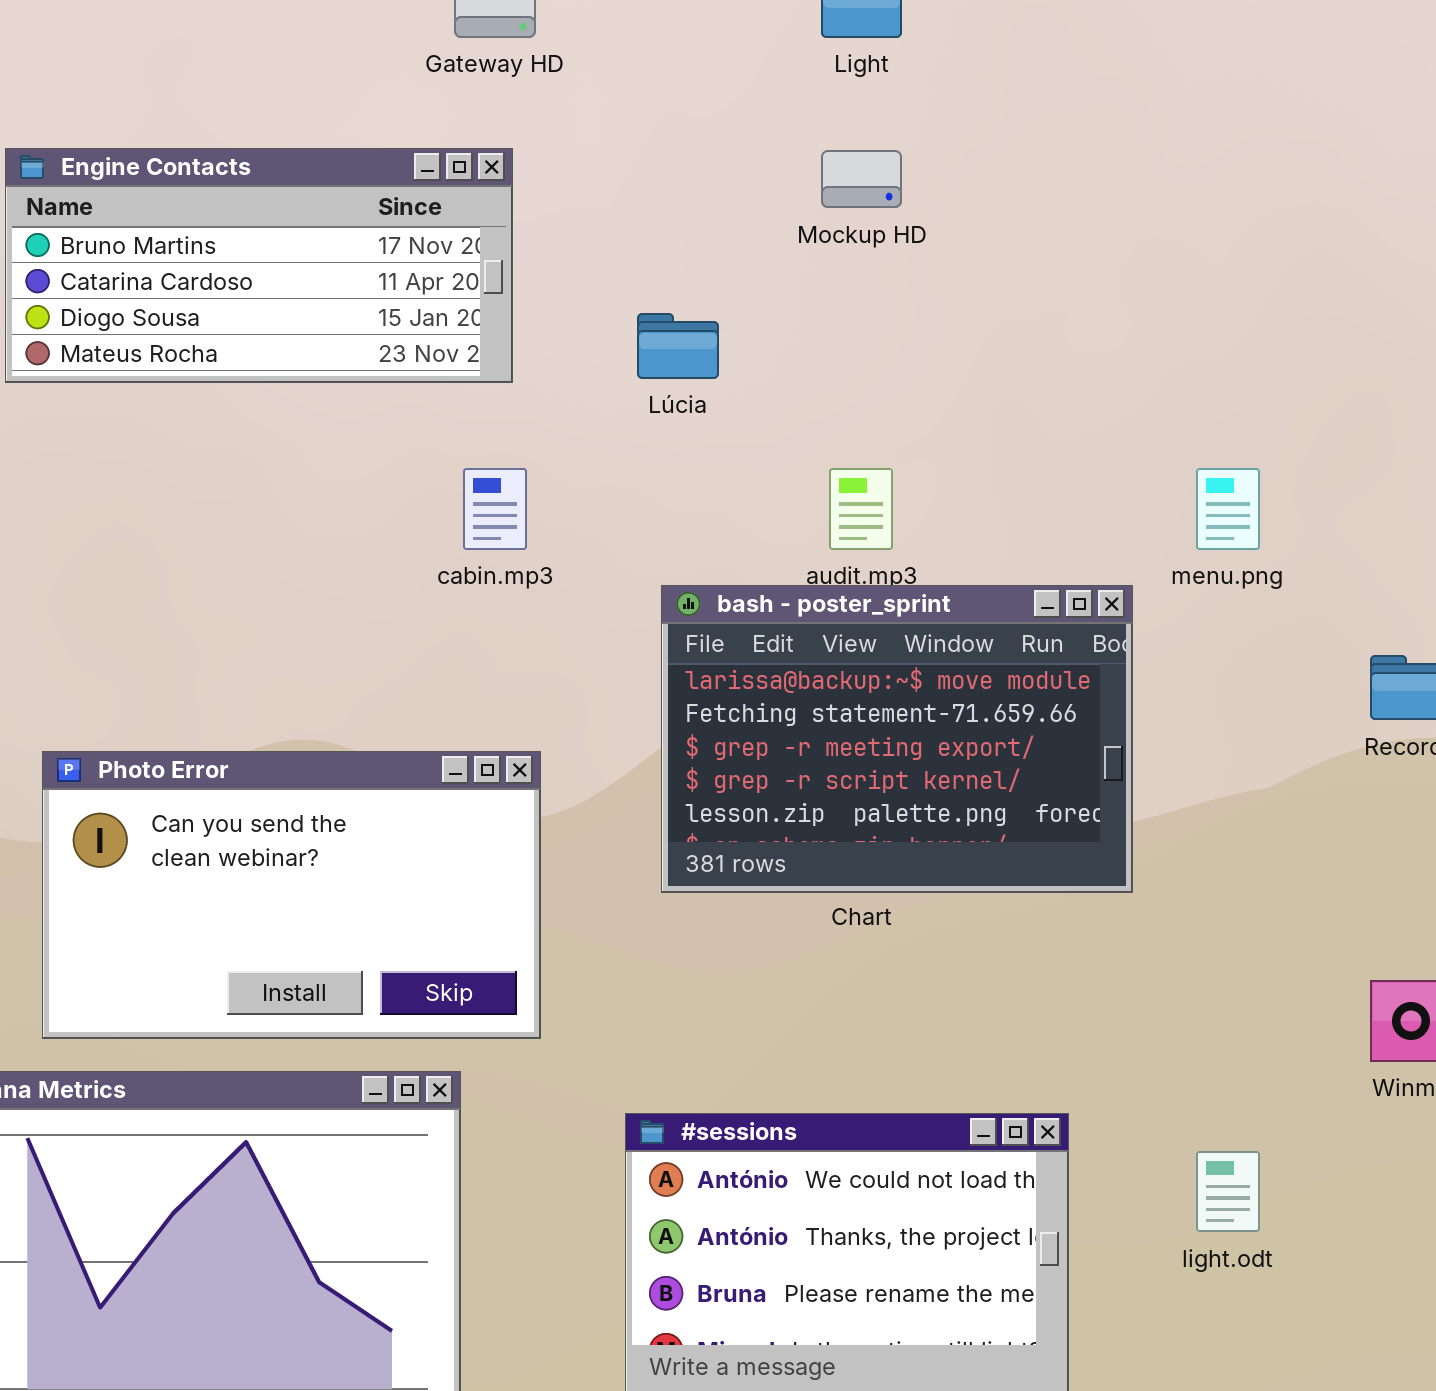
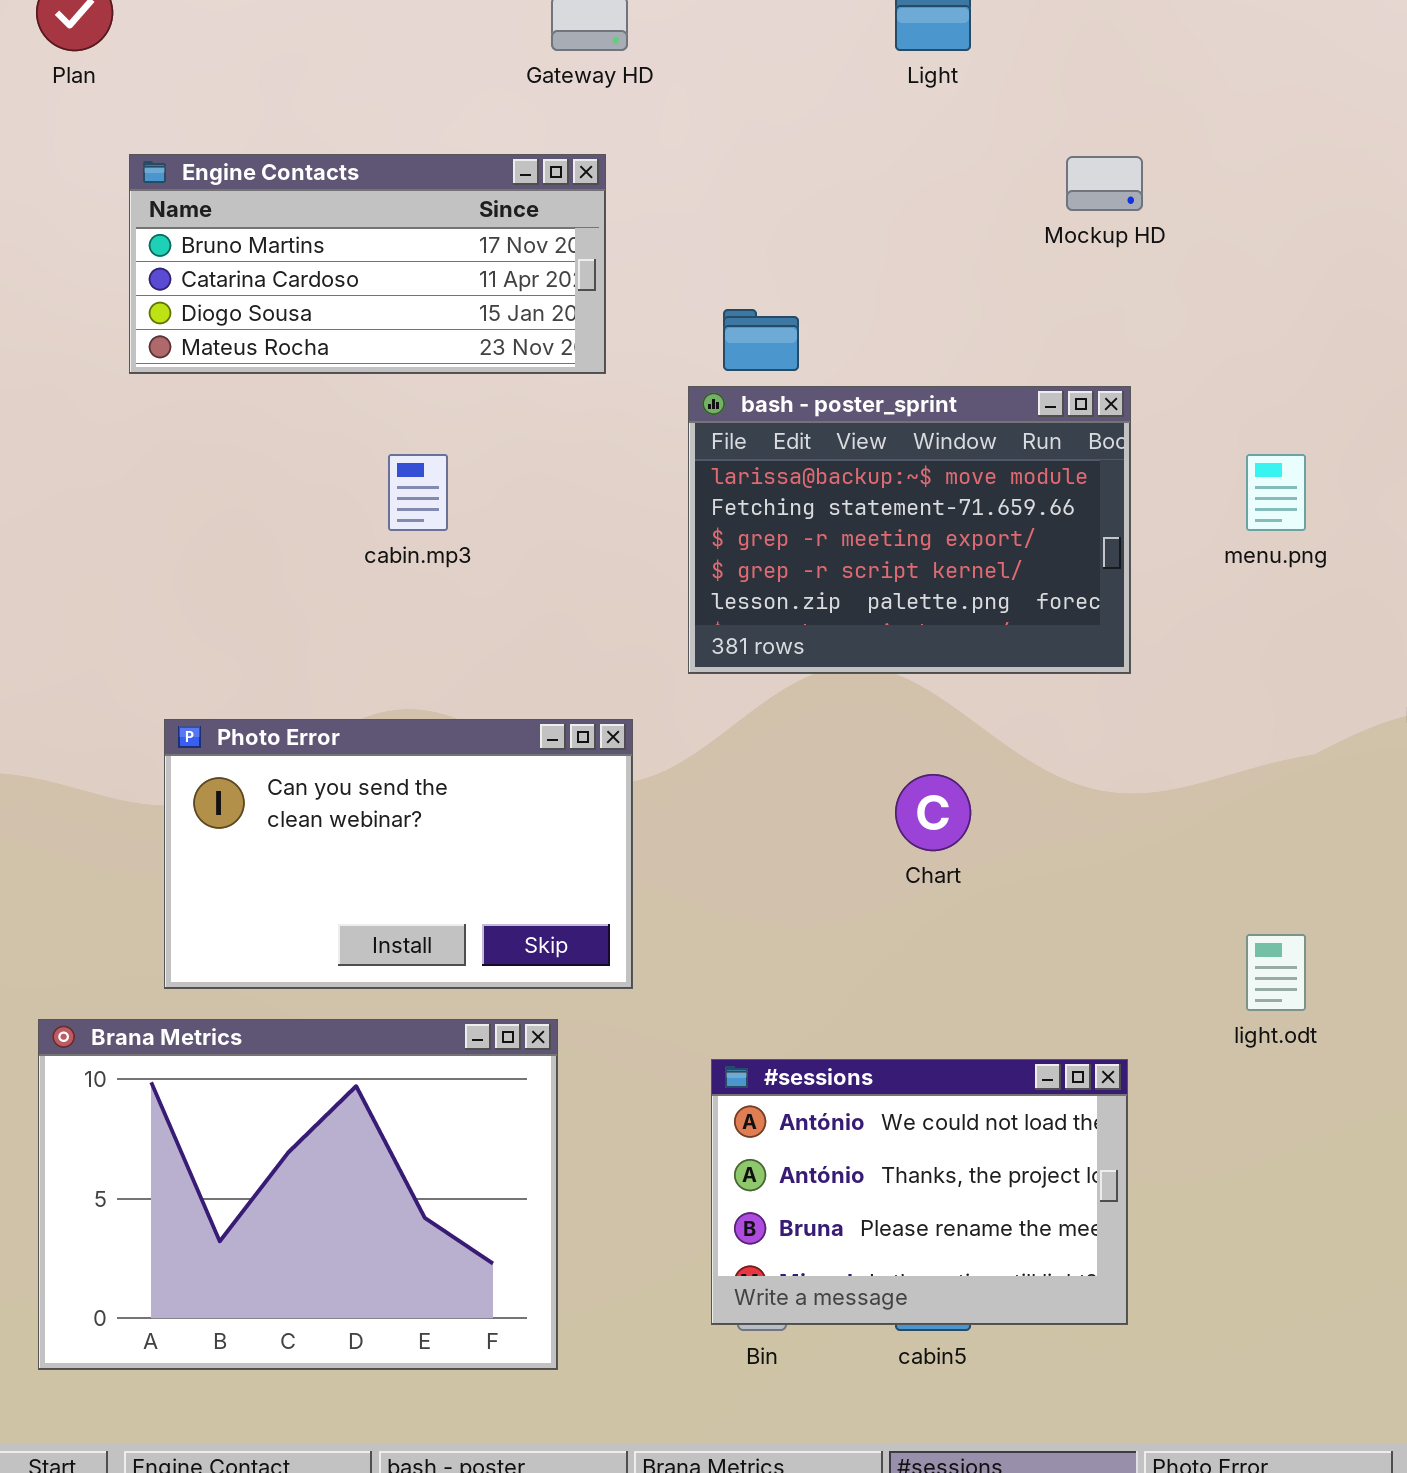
Mockup HD: [821,150,902,208] -> [1066,156,1143,211], moved
cabin.mp3: [463,468,527,550] -> [388,454,448,531], moved
bash - poster_sprint: [661,585,1133,893] -> [688,386,1131,674], moved
light.odt: [1196,1151,1260,1232] -> [1246,934,1306,1011], moved

